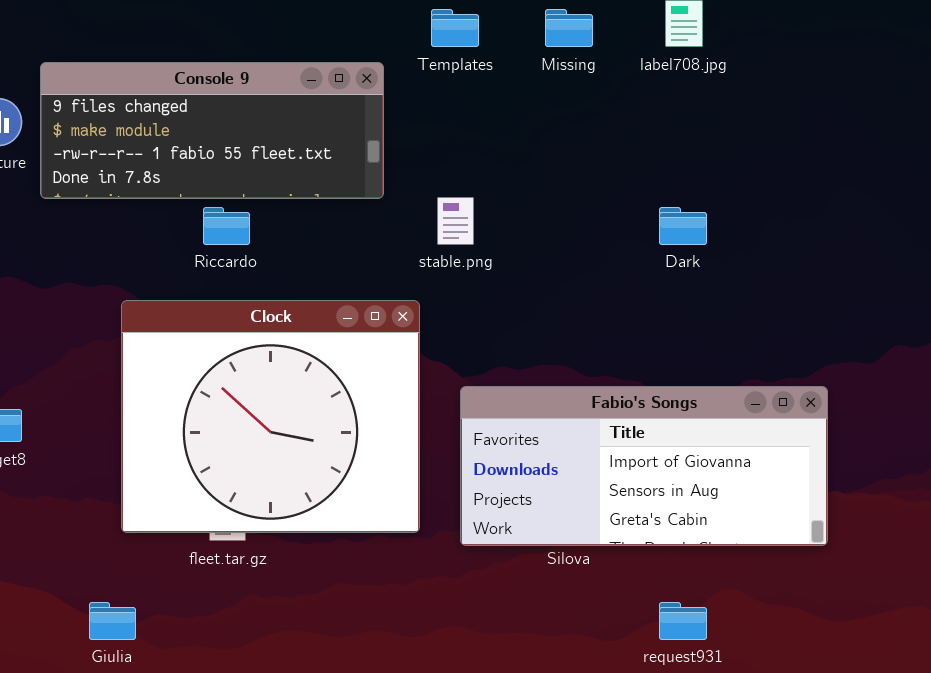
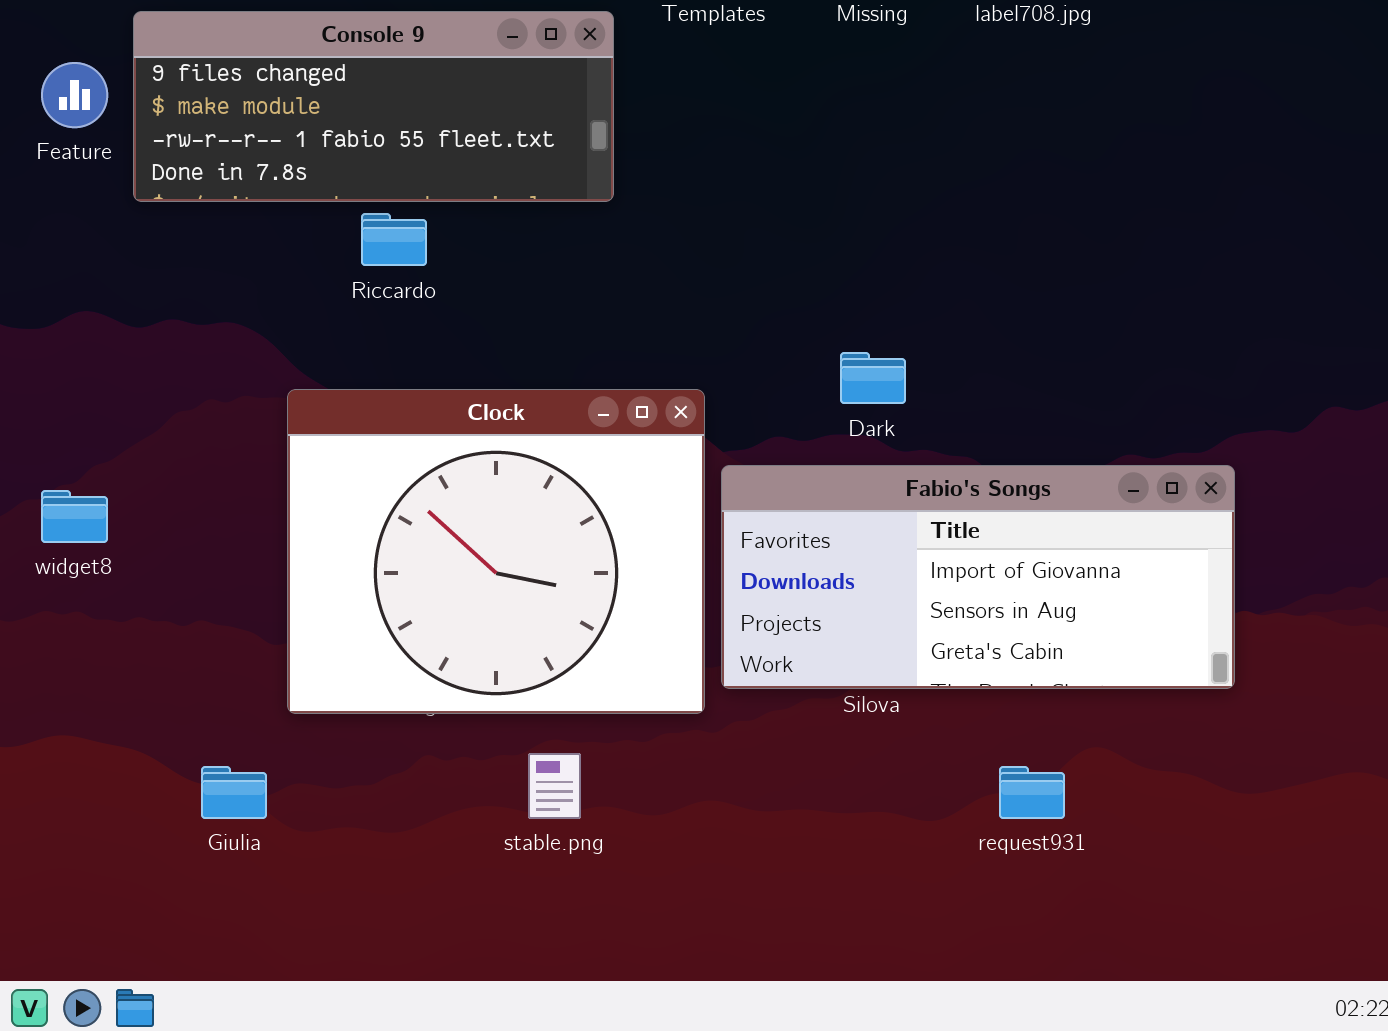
stable.png: [437,197,474,245] -> [528,753,581,819], moved
Dark: [659,207,707,245] -> [840,352,906,404], moved
Clock: [121,300,420,533] -> [287,389,705,714], moved

